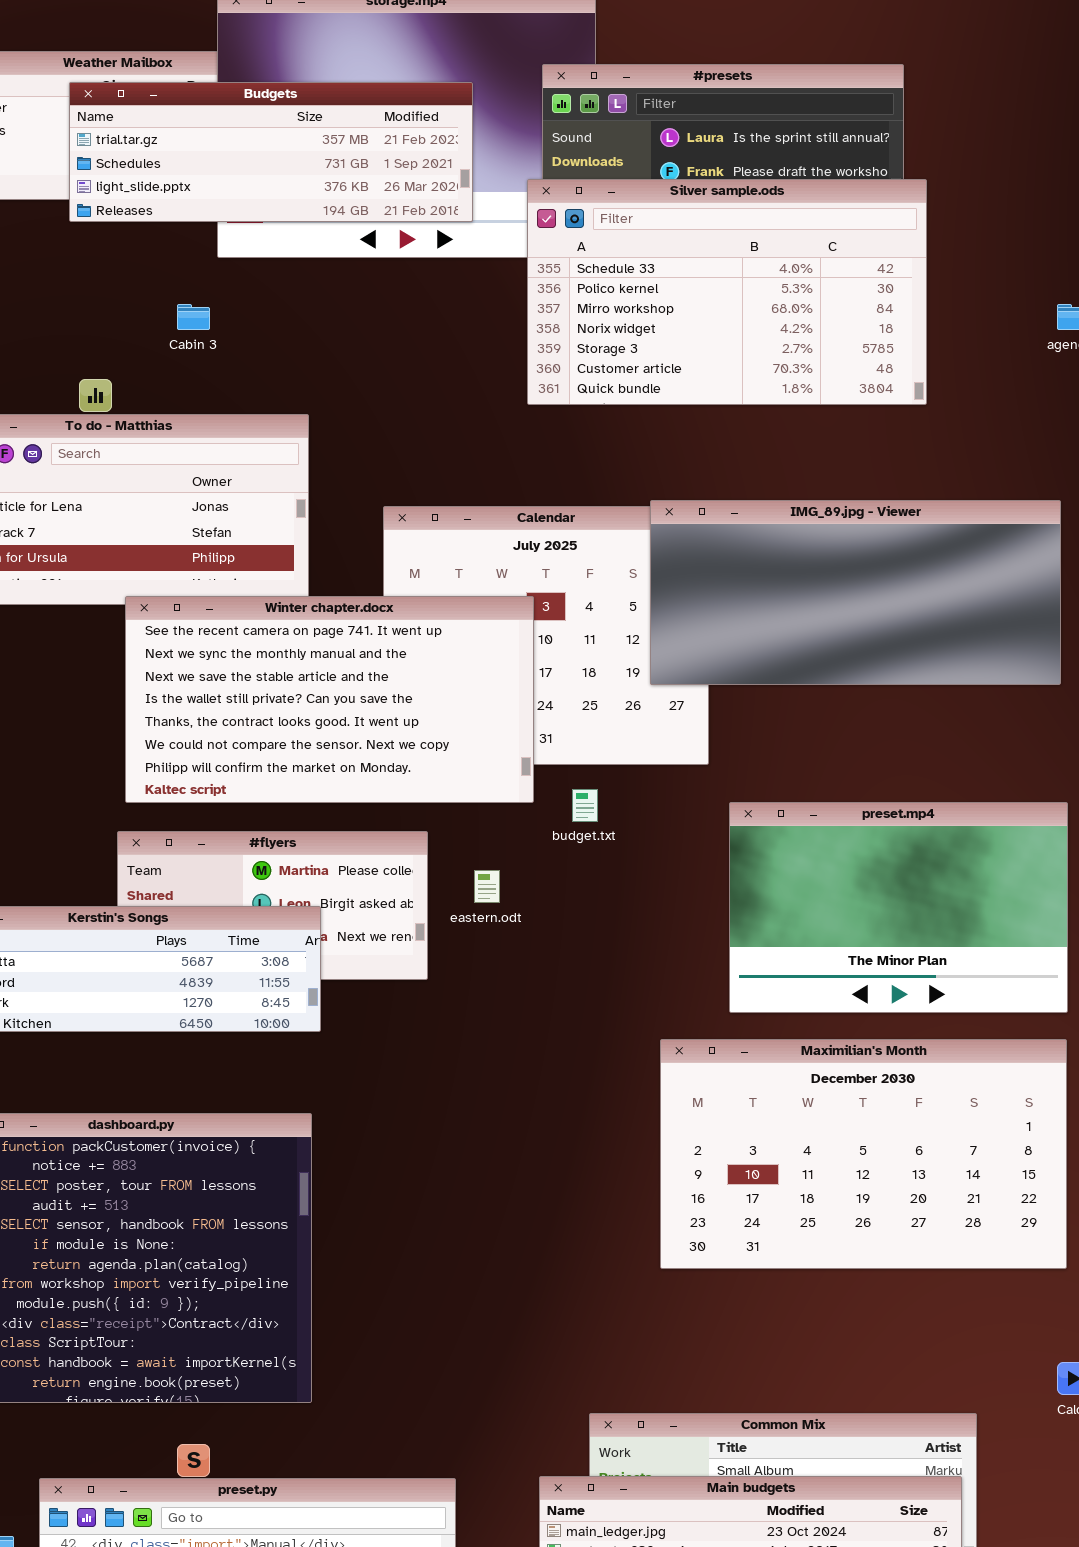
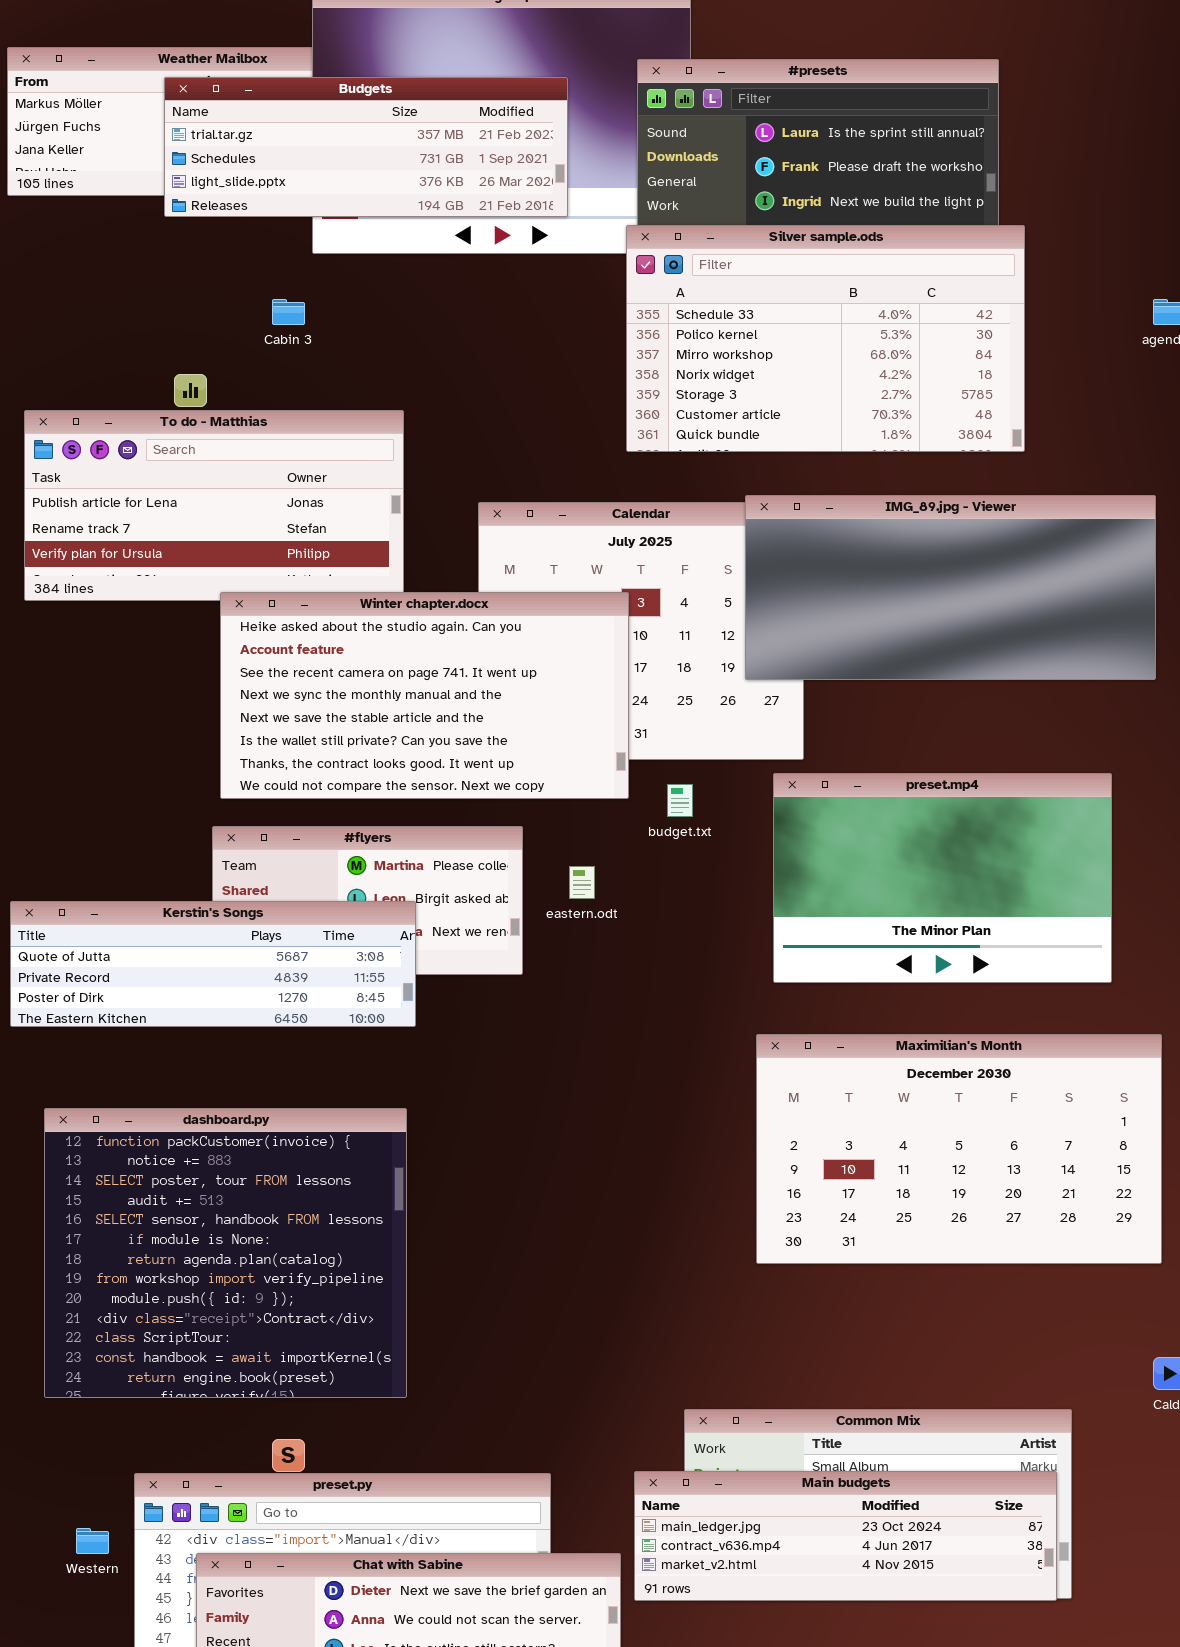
Silver sample.ods: [527,179,927,405] -> [626,225,1025,452], moved
Winter chapter.docx: [125,596,534,803] -> [220,592,629,799], scrolled up 2 rows
preset.mp4: [729,802,1068,1013] -> [773,773,1112,983], moved

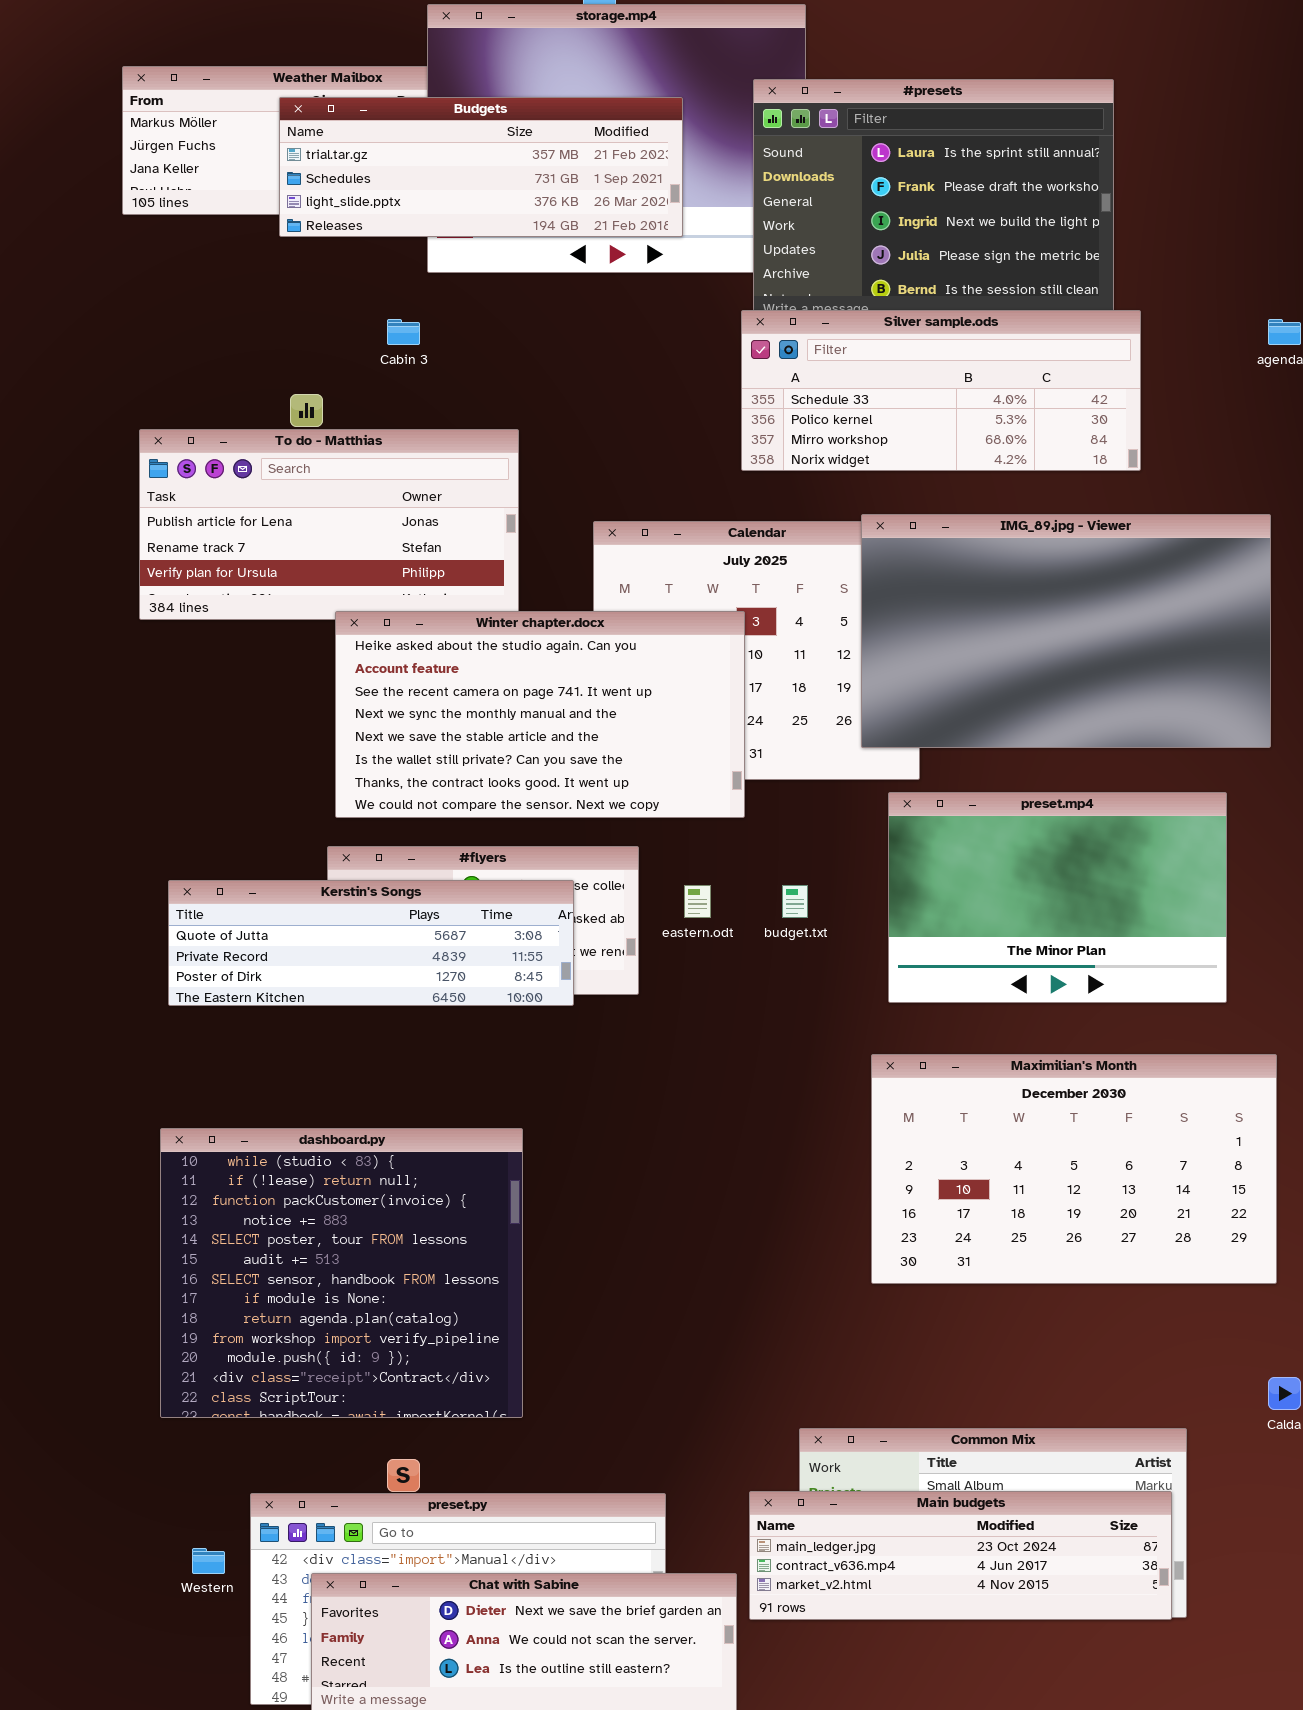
Silver sample.ods: [626,225,1025,452] -> [741,310,1141,471], resized
IMG_89.jpg - Viewer: [745,495,1156,680] -> [861,514,1271,748], resized
budget.txt: [667,784,693,817] -> [782,885,808,918], moved
Kerstin's Songs: [10,901,416,1027] -> [168,880,574,1006], moved
dashboard.py: [44,1108,407,1398] -> [160,1128,523,1418], scrolled up 2 rows

